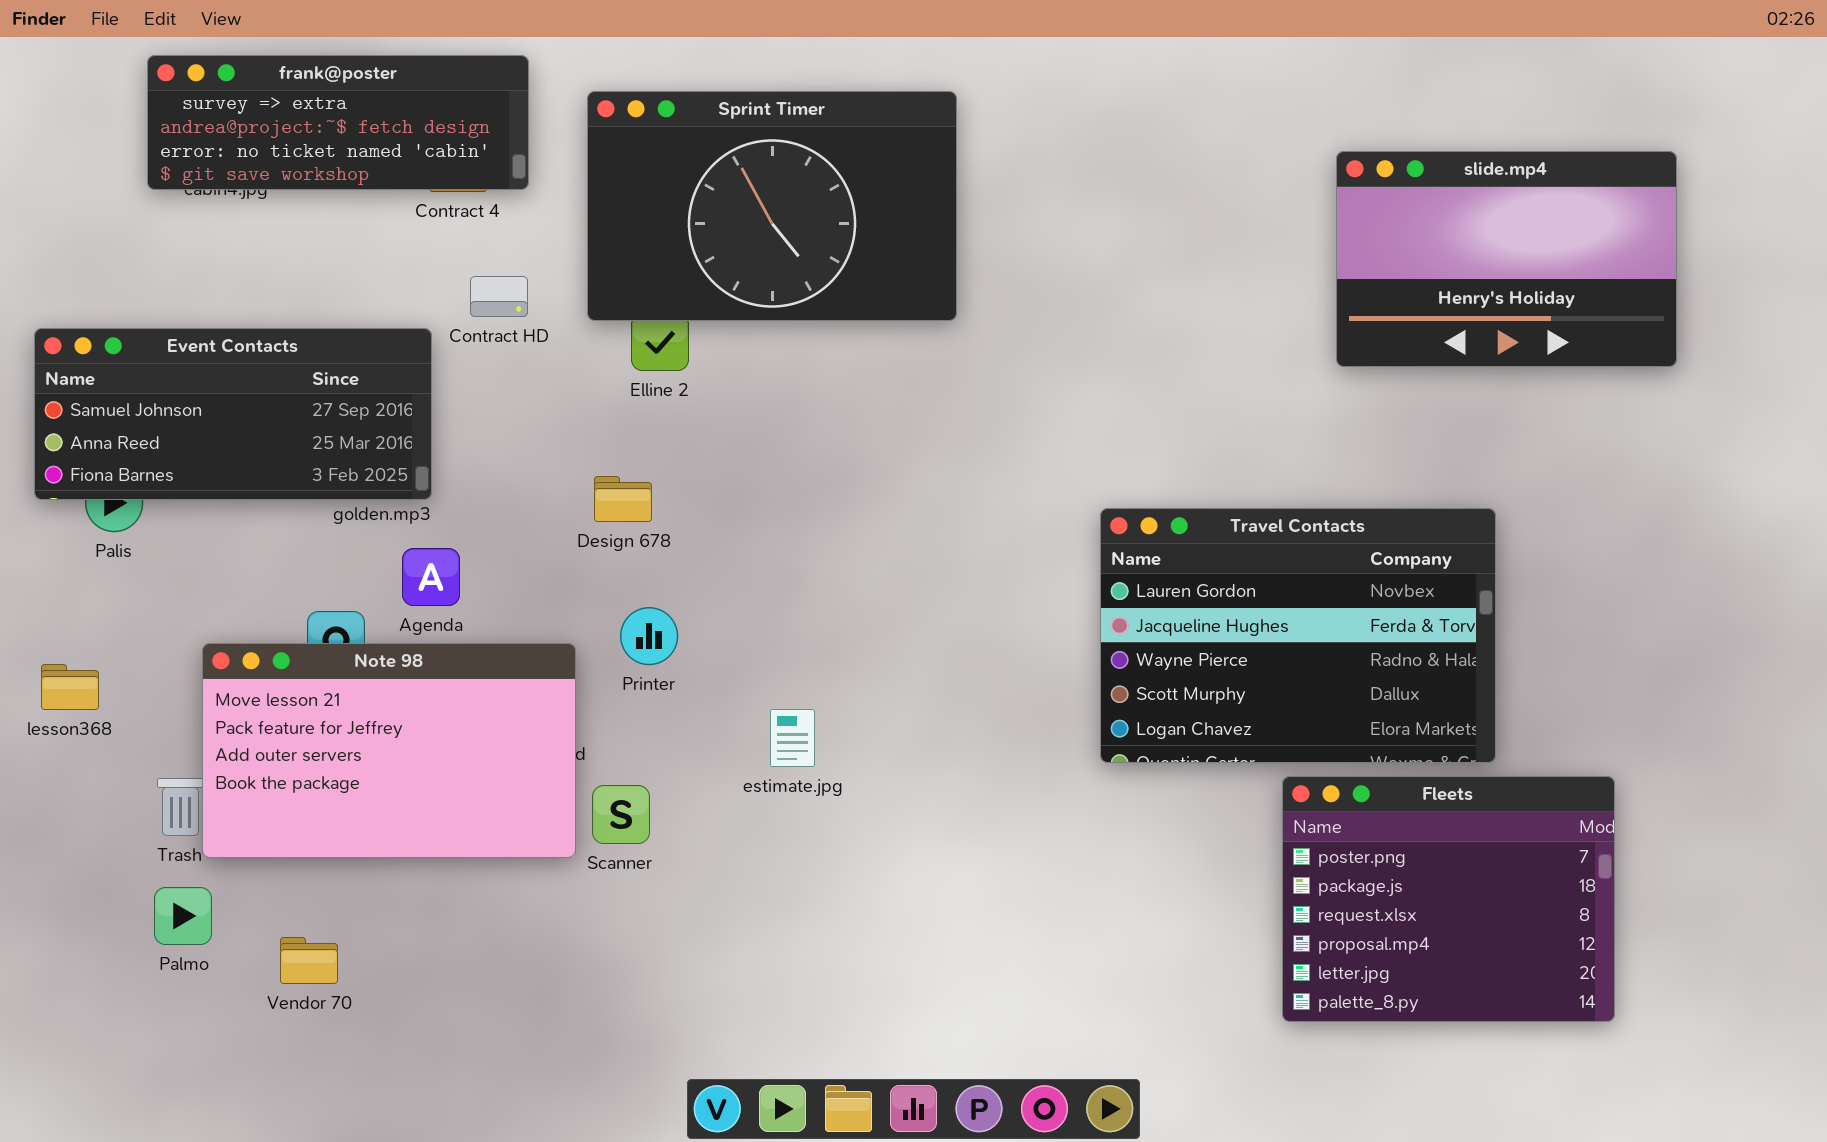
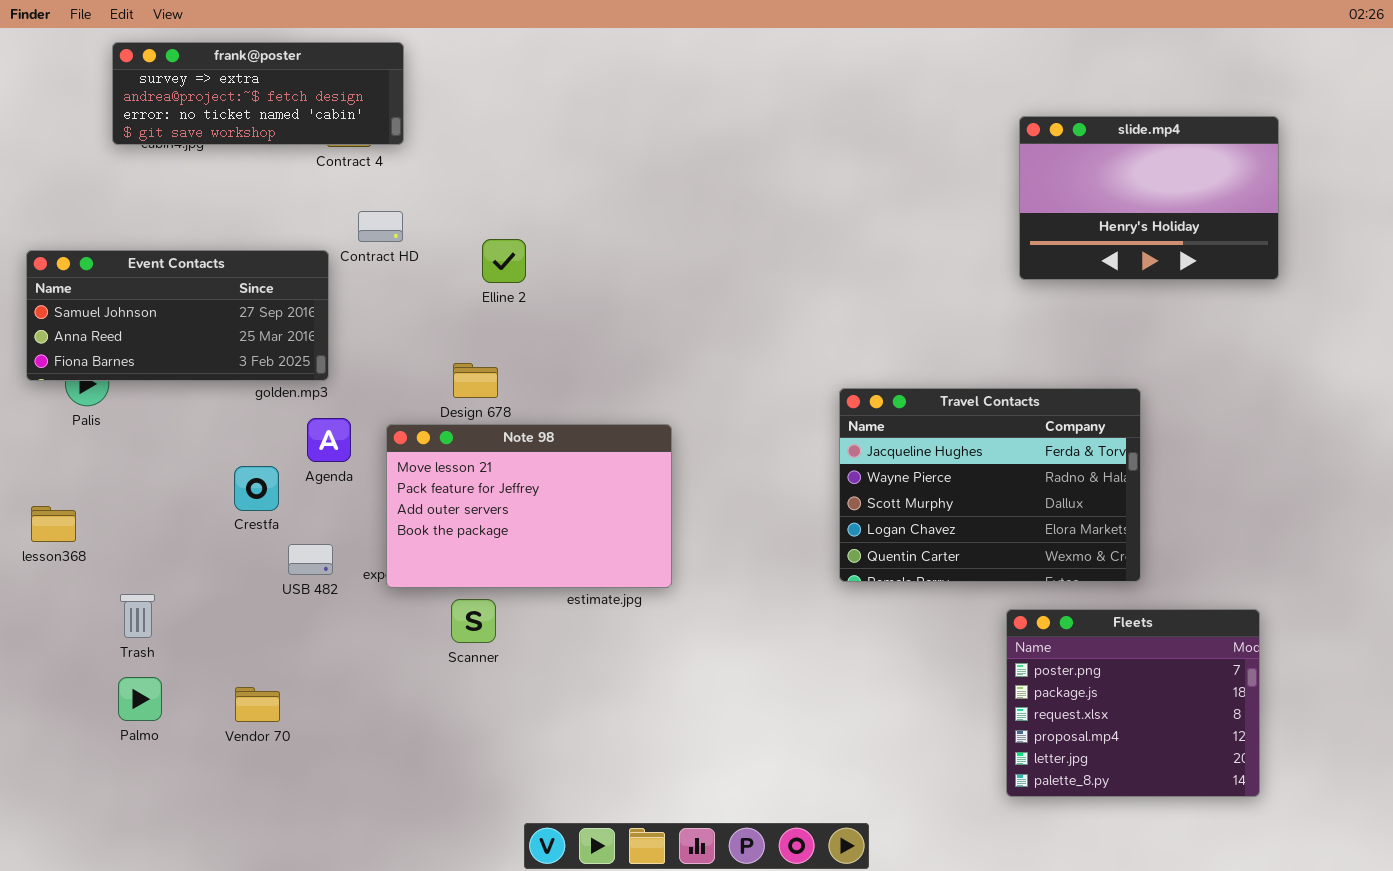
Sprint Timer: [587,91,957,321] -> none, closed
Travel Contacts: [1100,508,1496,763] -> [839,388,1141,582], scrolled down 1 row
Note 98: [202,643,576,858] -> [386,424,672,588], moved
Fleets: [1282,776,1615,1022] -> [1006,609,1260,797], moved
Vendor 70: [280,937,338,984] -> [235,687,280,722], moved

